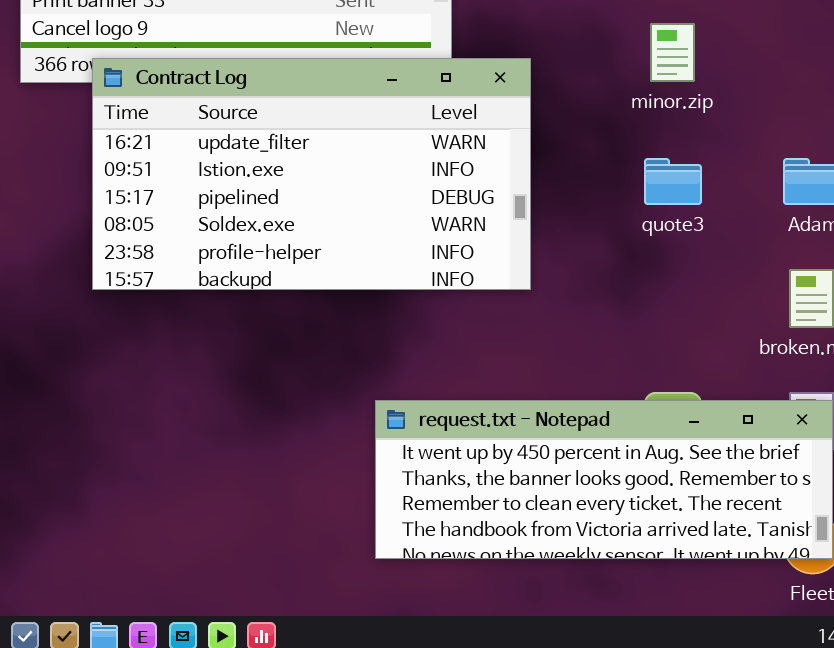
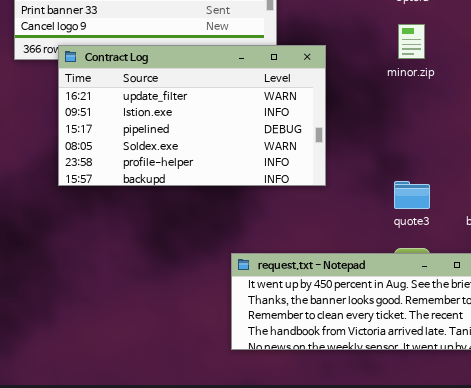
quote3: [644,158,702,205] -> [394,181,430,209], moved

